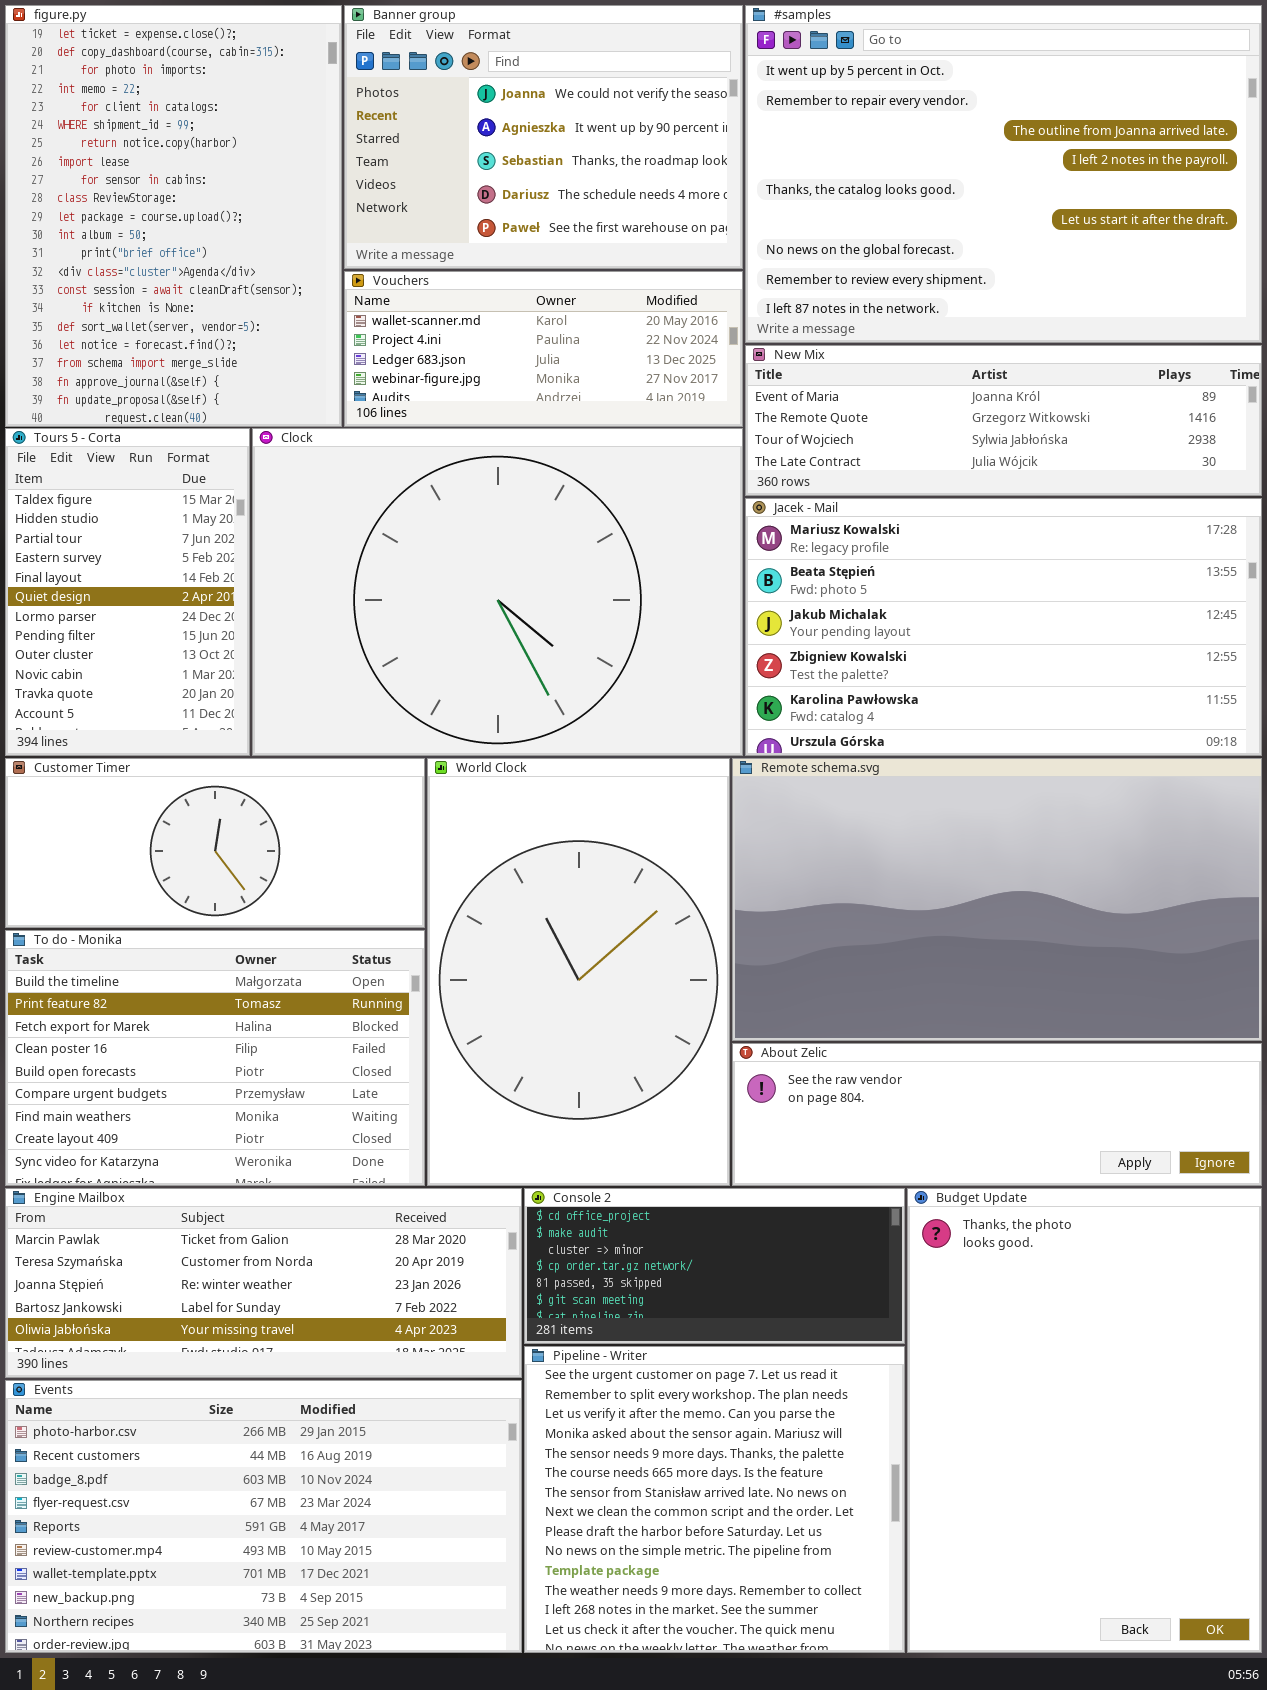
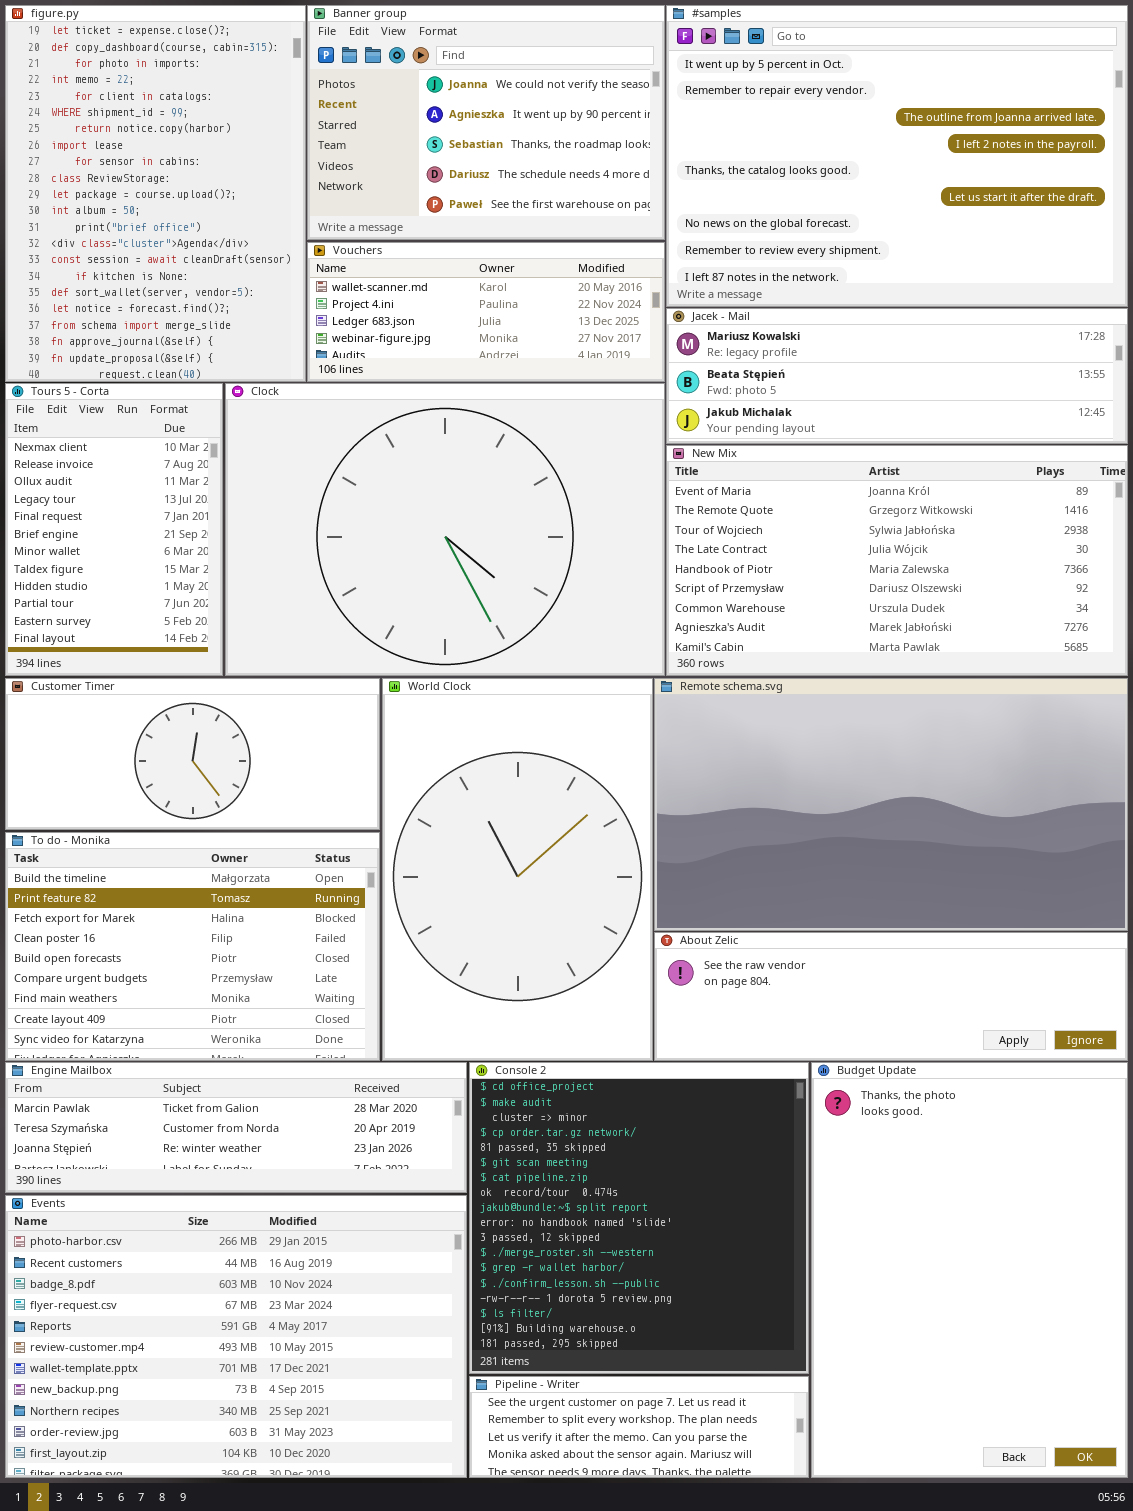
New Mix: [745,345,1262,496] -> [666,445,1128,676], moved, resized
Tours 5 - Corta: [5,428,250,756] -> [5,383,223,676], scrolled up 7 rows
Jacek - Mail: [745,498,1262,756] -> [666,308,1128,444], moved, resized
Engine Mailbox: [5,1188,522,1378] -> [5,1062,467,1193], resized
Console 2: [524,1188,905,1344] -> [469,1062,809,1374], resized
Pipeline - Writer: [524,1346,905,1653] -> [469,1376,809,1478], resized
Events: [5,1380,522,1653] -> [5,1195,467,1478], resized

